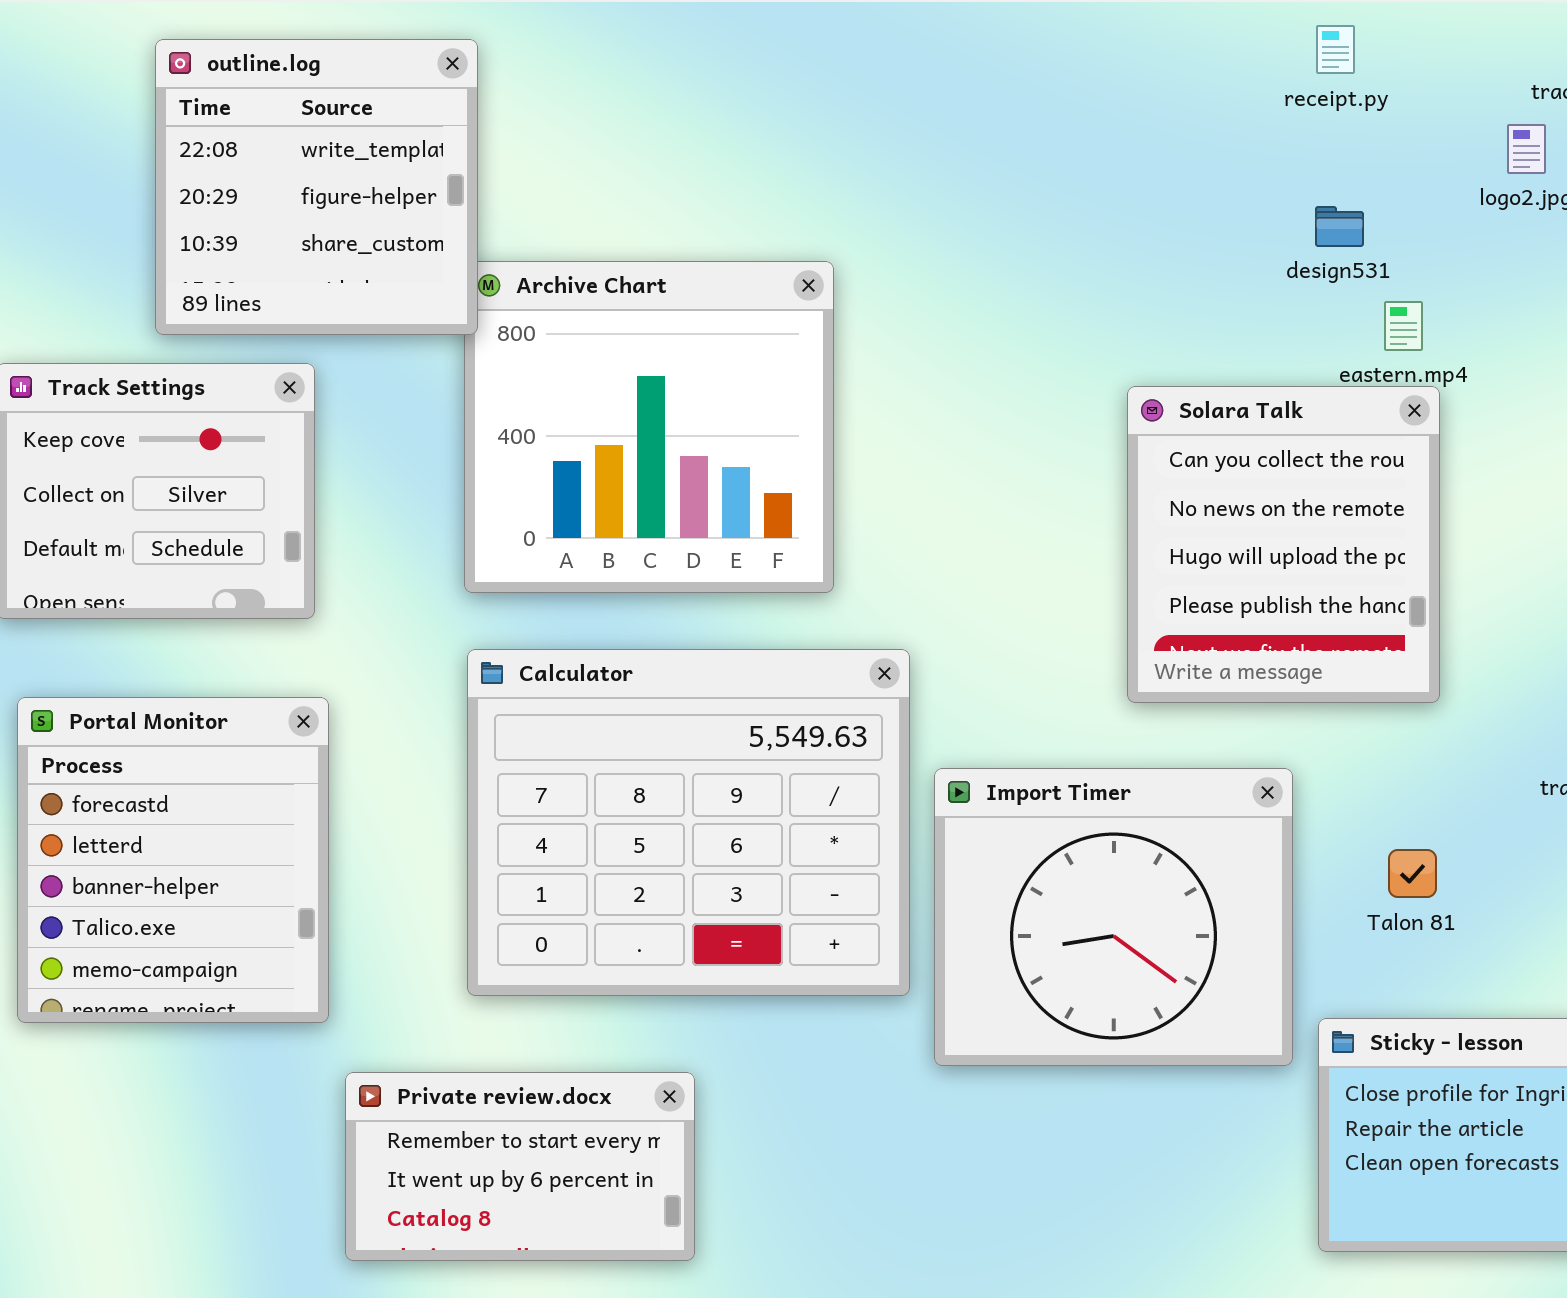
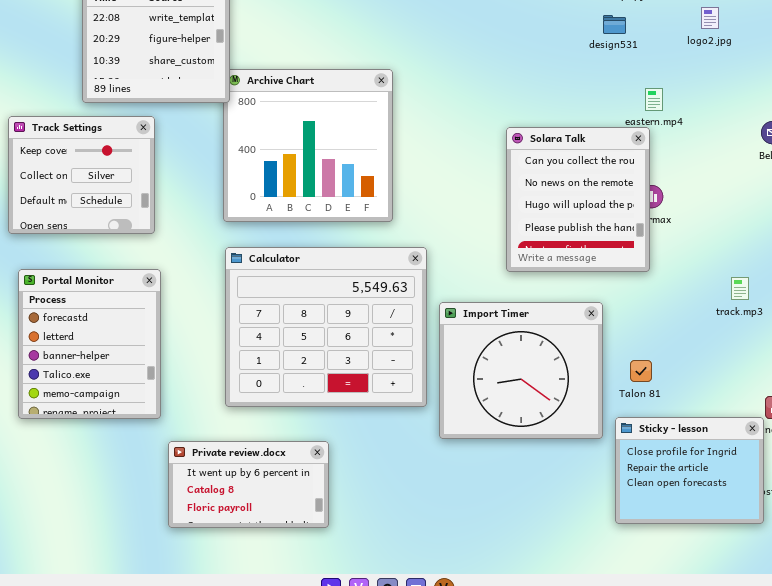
design531: [1315,206,1364,247] -> [603,15,626,34], moved
Solara Talk: [1127,386,1440,703] -> [506,127,650,272], moved
Talon 81: [1388,849,1437,898] -> [630,360,652,382], moved
Private review.docx: [345,1072,695,1261] -> [168,441,329,528], scrolled down 1 row

